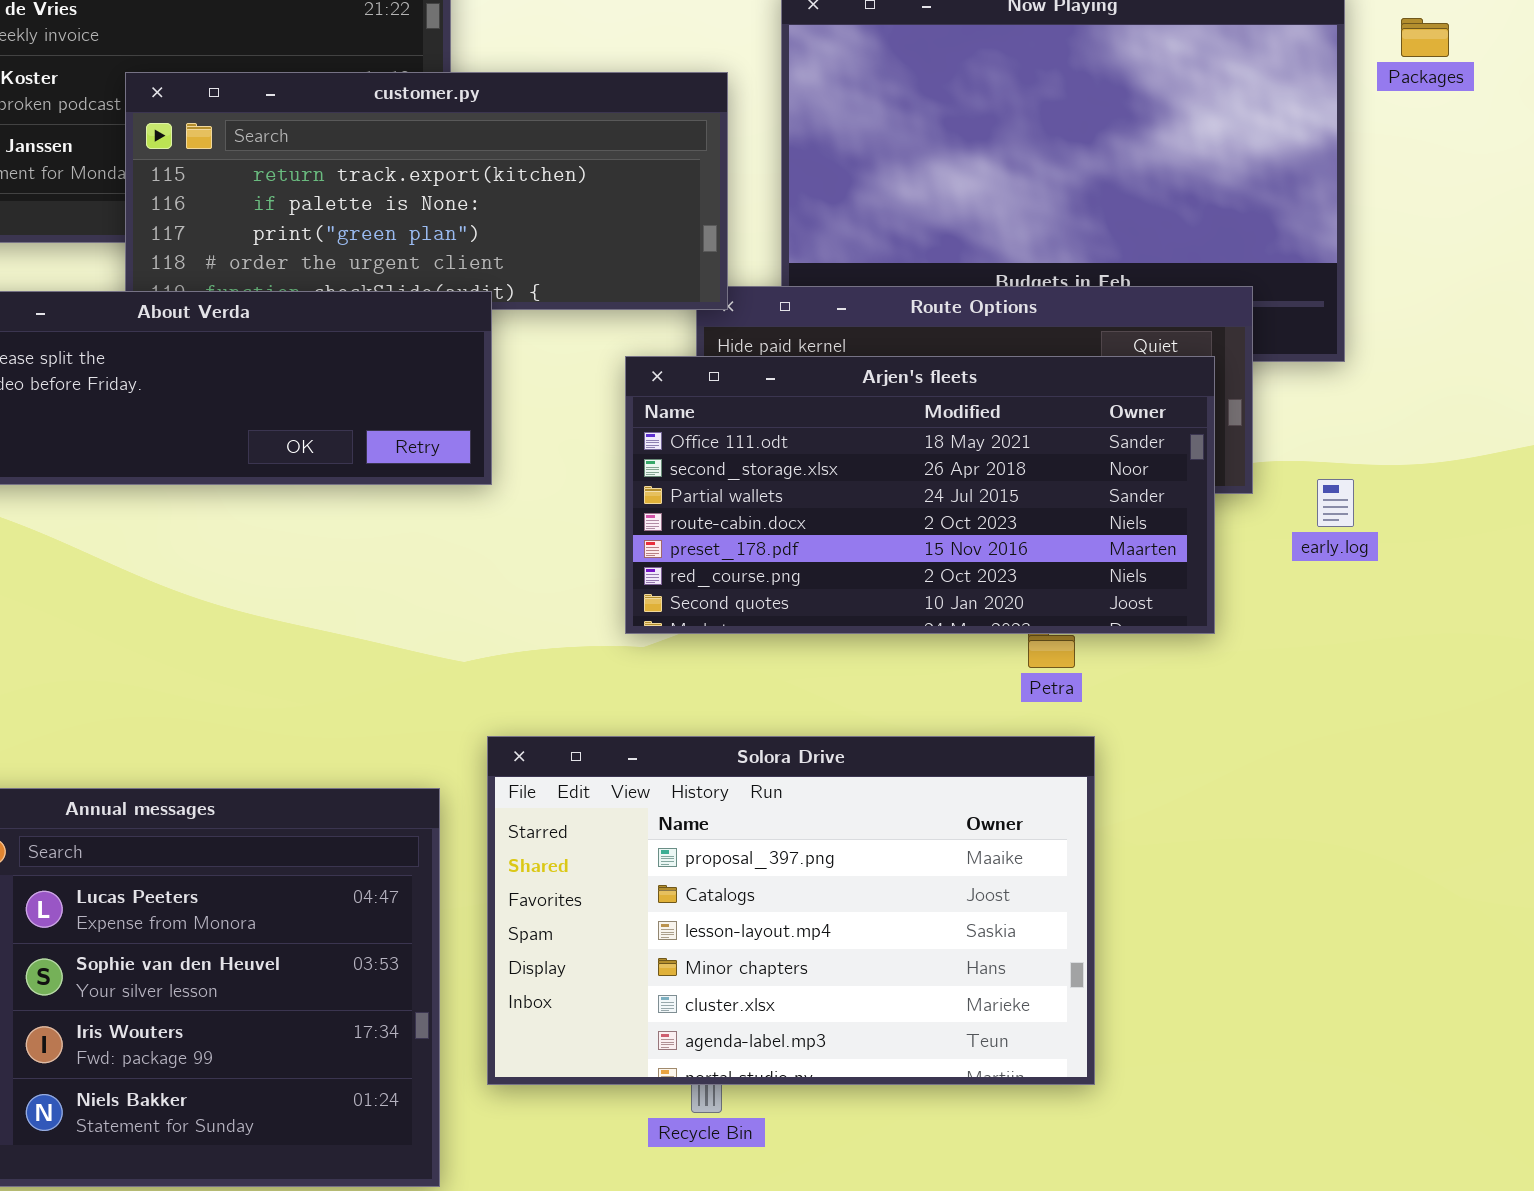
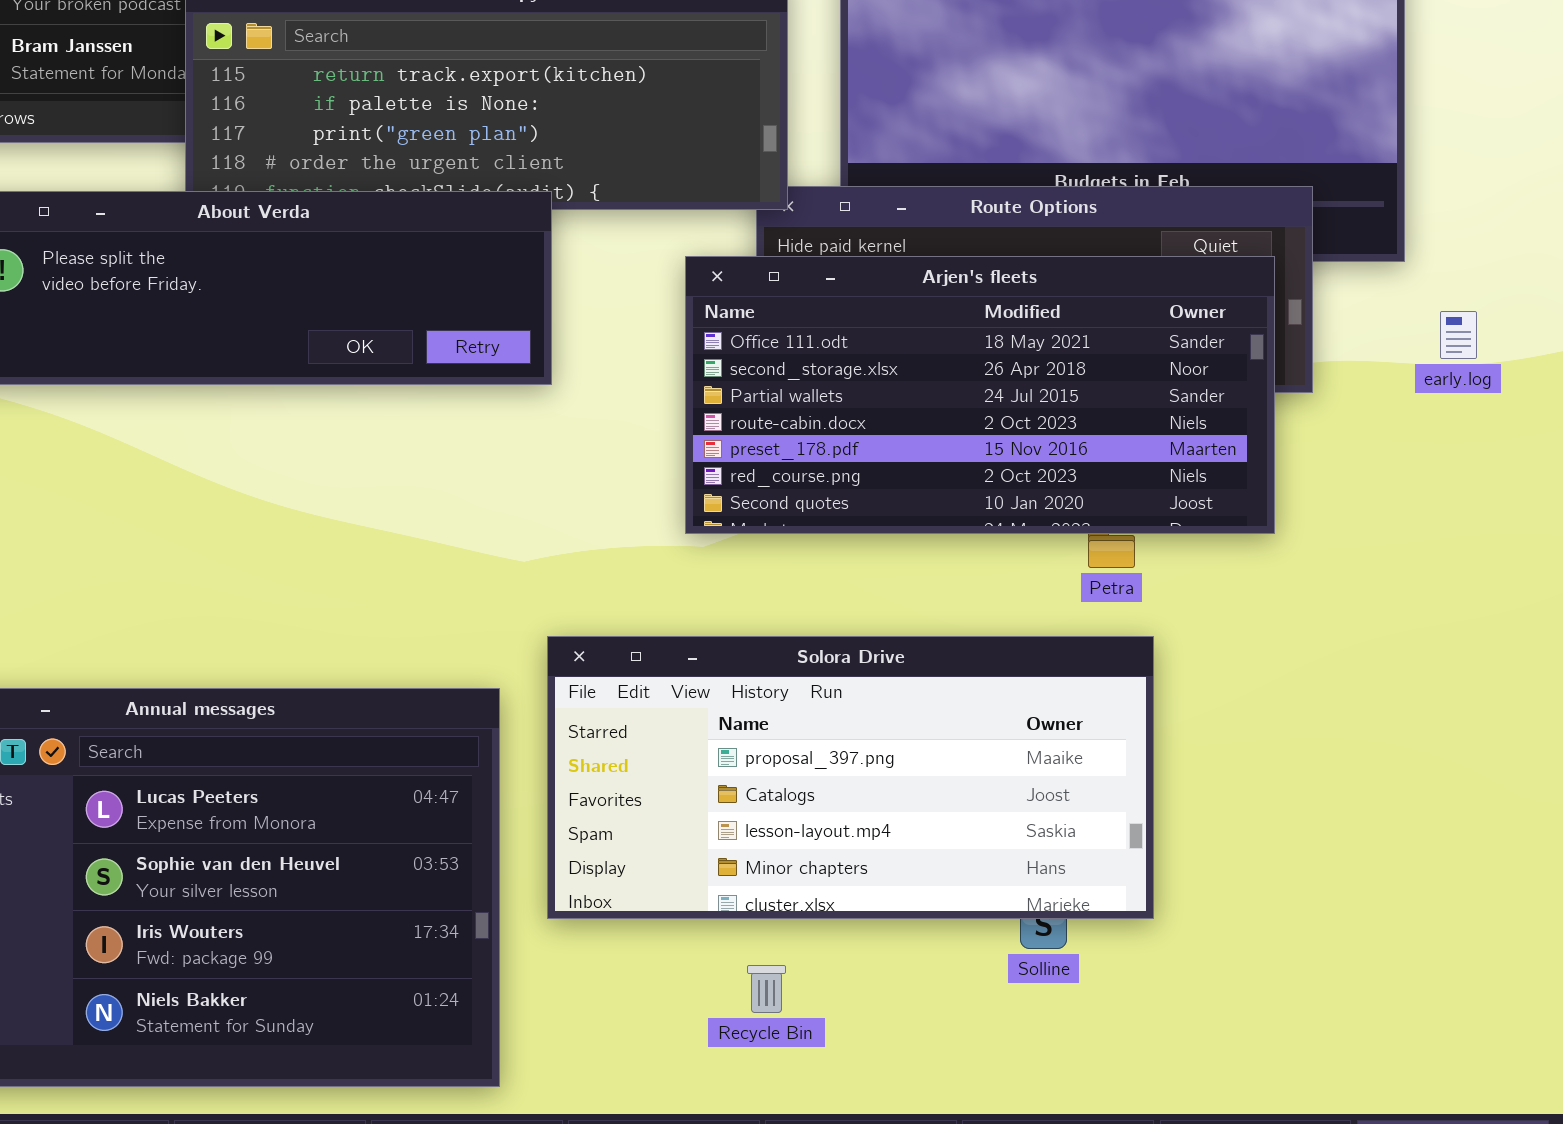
early.log: [1317,479,1354,527] -> [1440,311,1477,359], moved
Solora Drive: [487,736,1095,1085] -> [547,636,1154,919], resized

